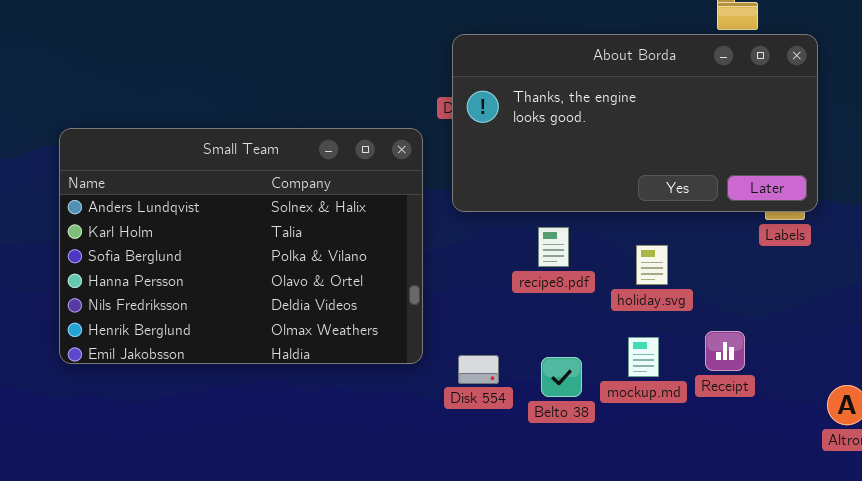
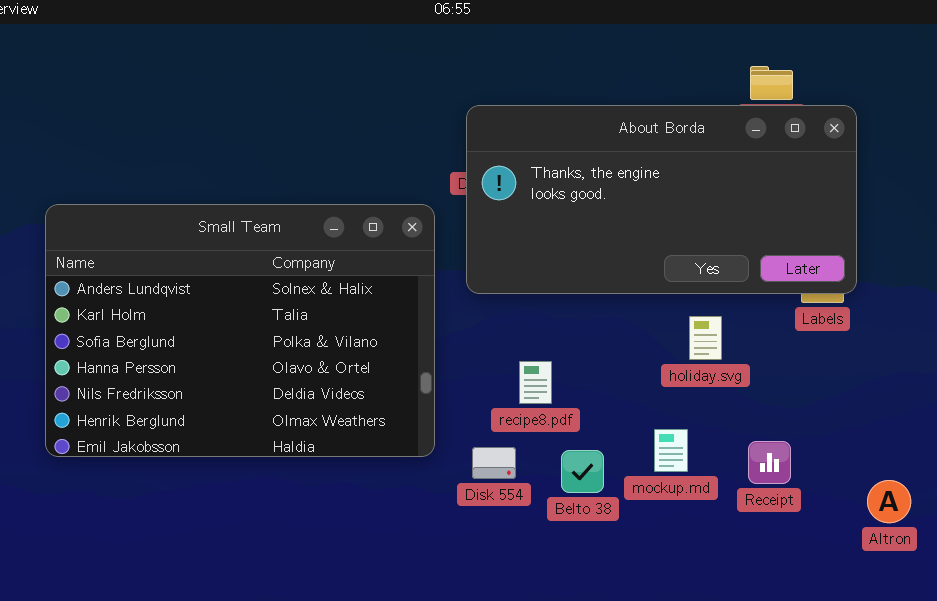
recipe8.pdf: [538,227,569,267] -> [519,361,552,404], moved
holiday.svg: [636,245,668,285] -> [689,316,722,360], moved
Receipt: [705,331,745,371] -> [748,441,791,484], moved

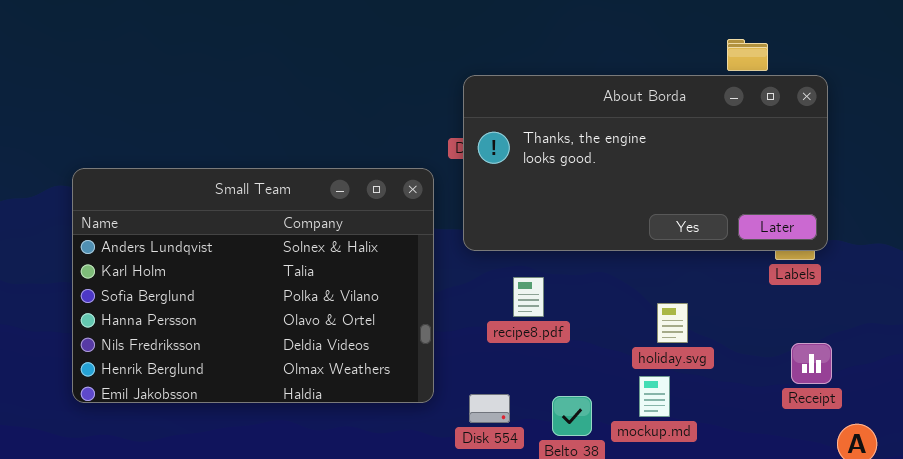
holiday.svg: [689,316,722,360] -> [657,303,688,343], moved
recipe8.pdf: [519,361,552,404] -> [513,277,544,317], moved
Receipt: [748,441,791,484] -> [791,343,832,384], moved

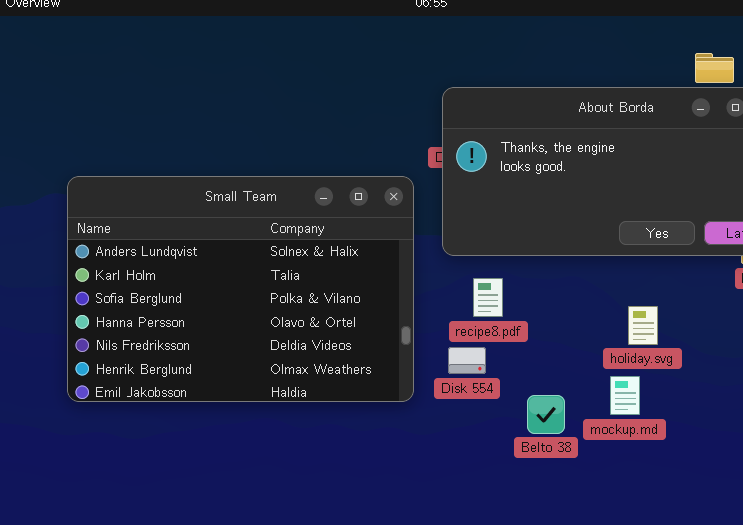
recipe8.pdf: [513,277,544,317] -> [473,278,503,317], moved
Disk 554: [469,394,510,423] -> [448,347,486,374], moved

